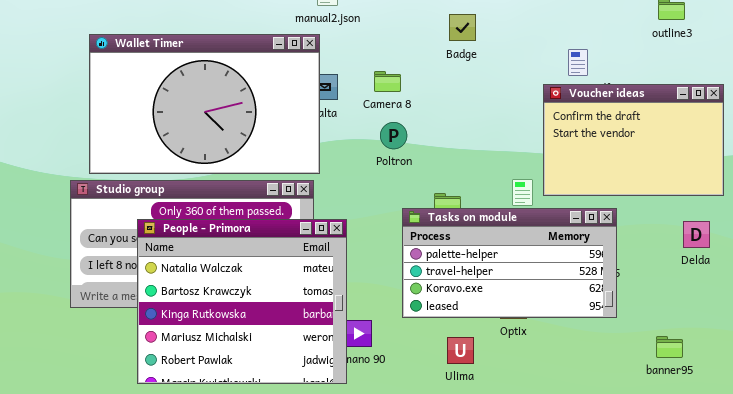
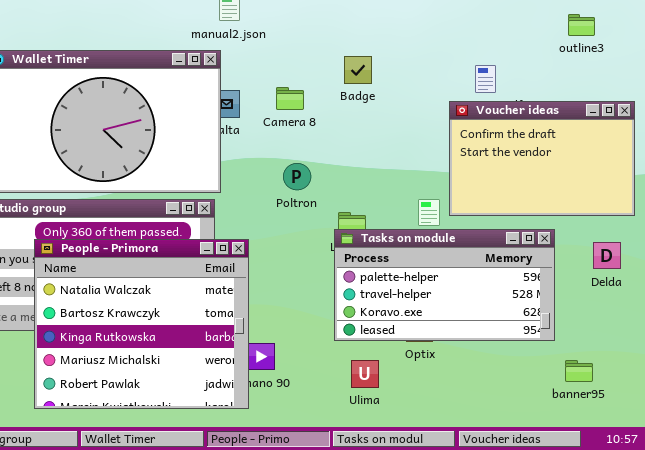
Badge: [449,14,476,41] -> [344,56,372,84], moved
Poltron: [380,122,407,149] -> [283,163,311,190], moved
Tasks on module: [402,208,617,318] -> [334,229,555,341], moved

